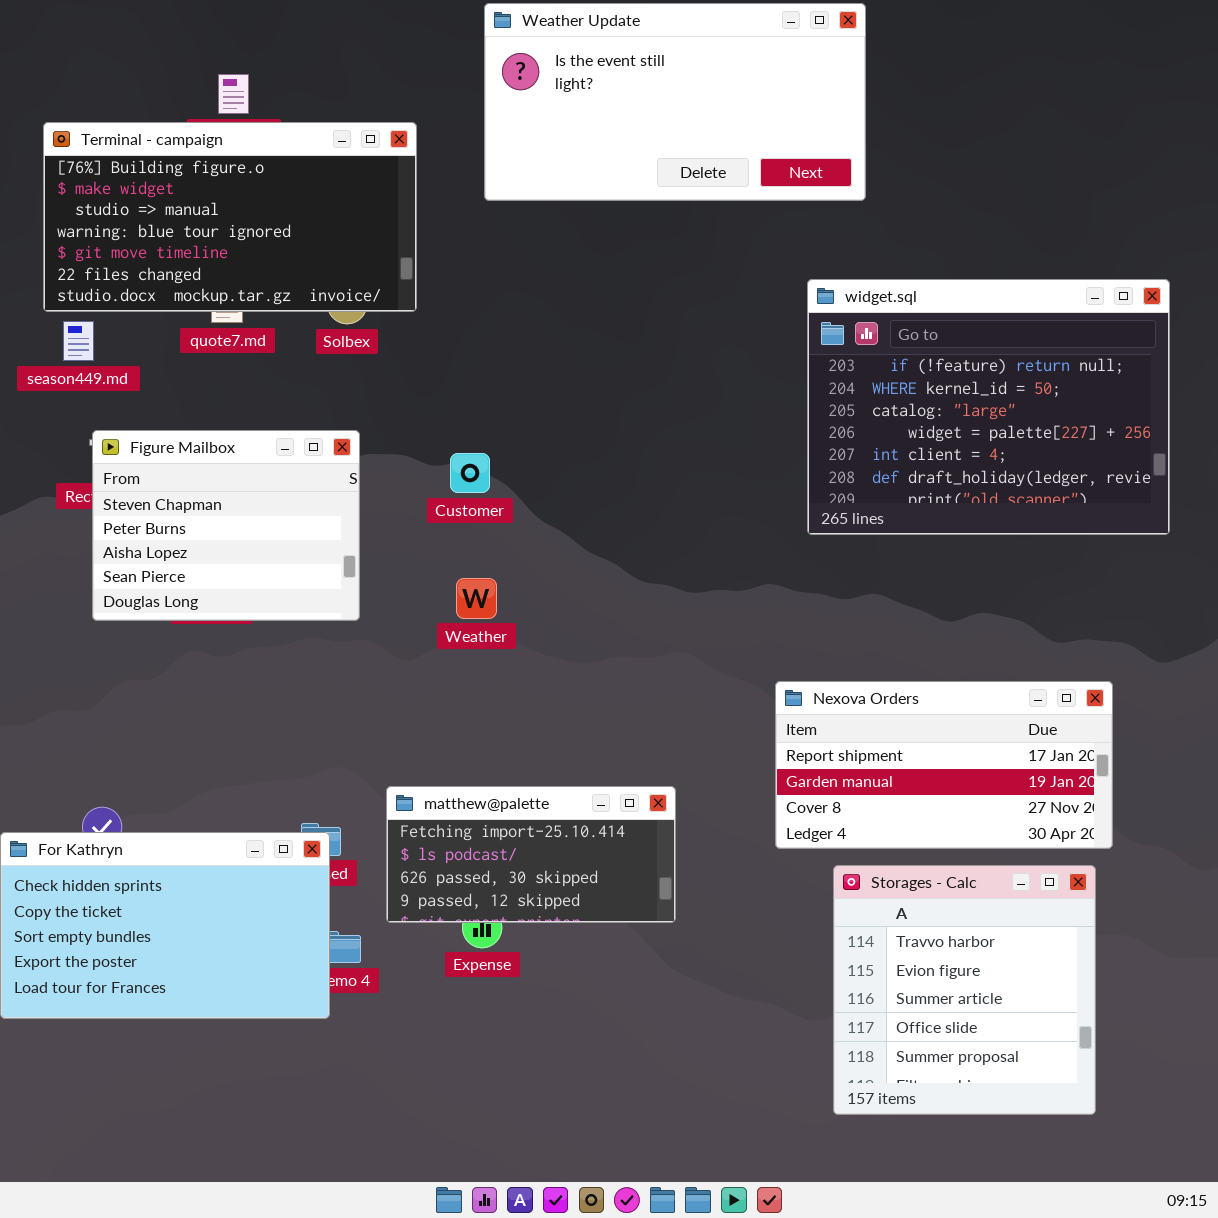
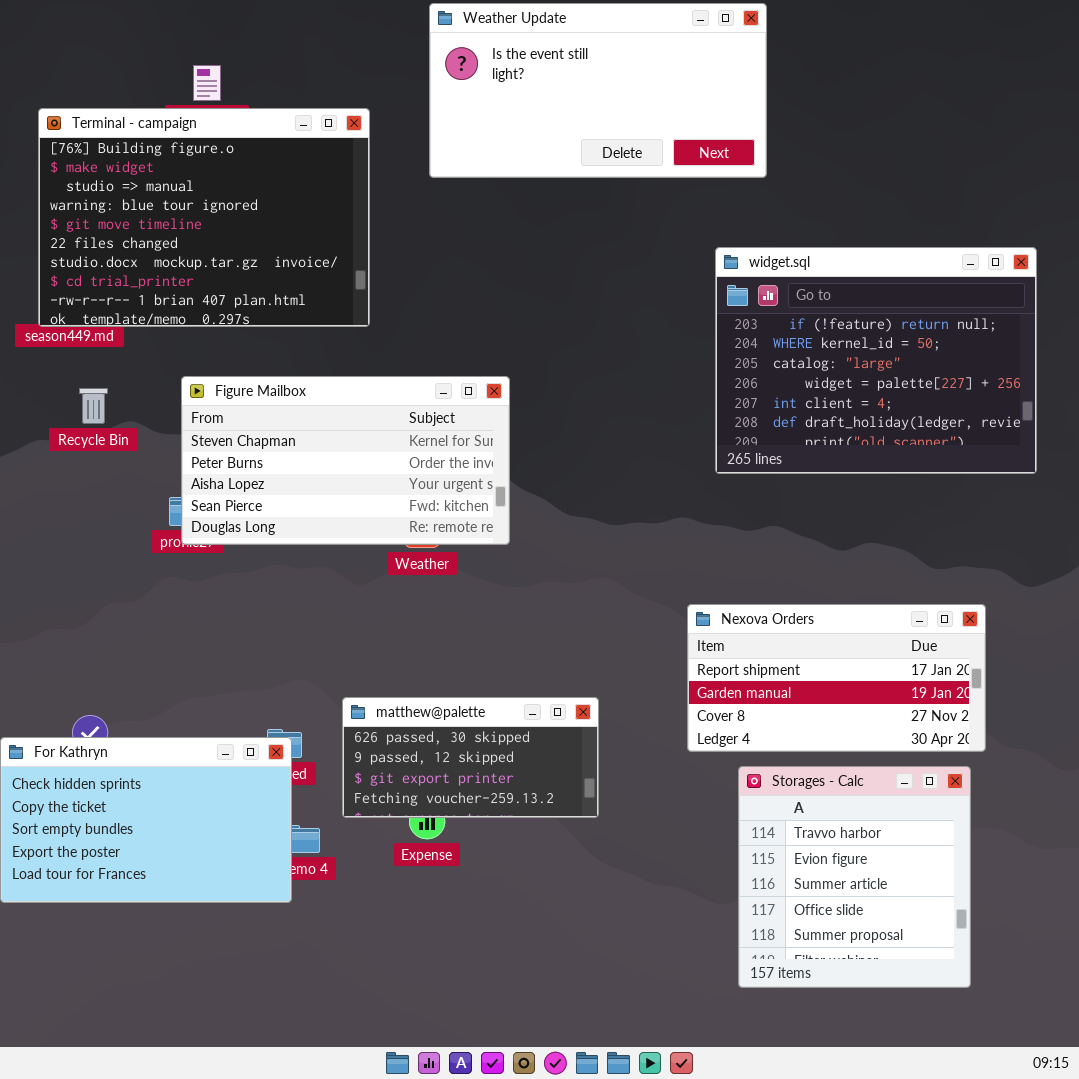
Terminal - campaign: [43,122,417,312] -> [38,108,370,327], resized
Figure Mailbox: [92,430,360,621] -> [181,376,510,545], moved, resized
matthew@palette: [386,786,676,923] -> [342,697,599,818], scrolled down 2 rows

